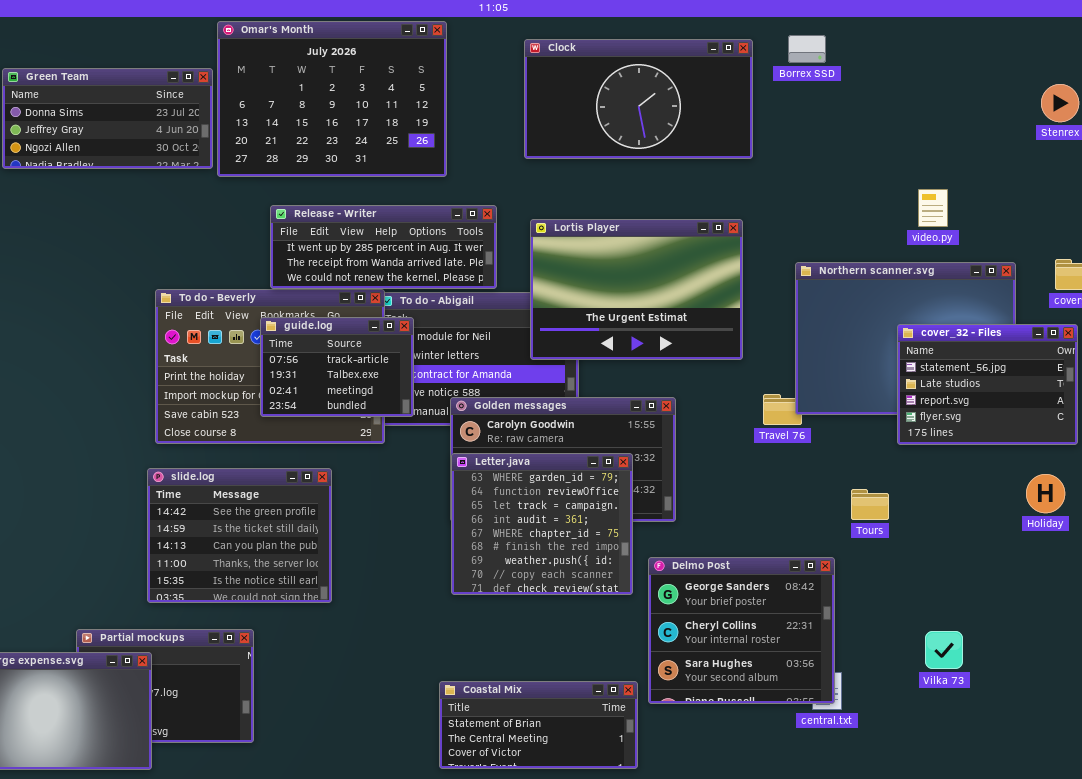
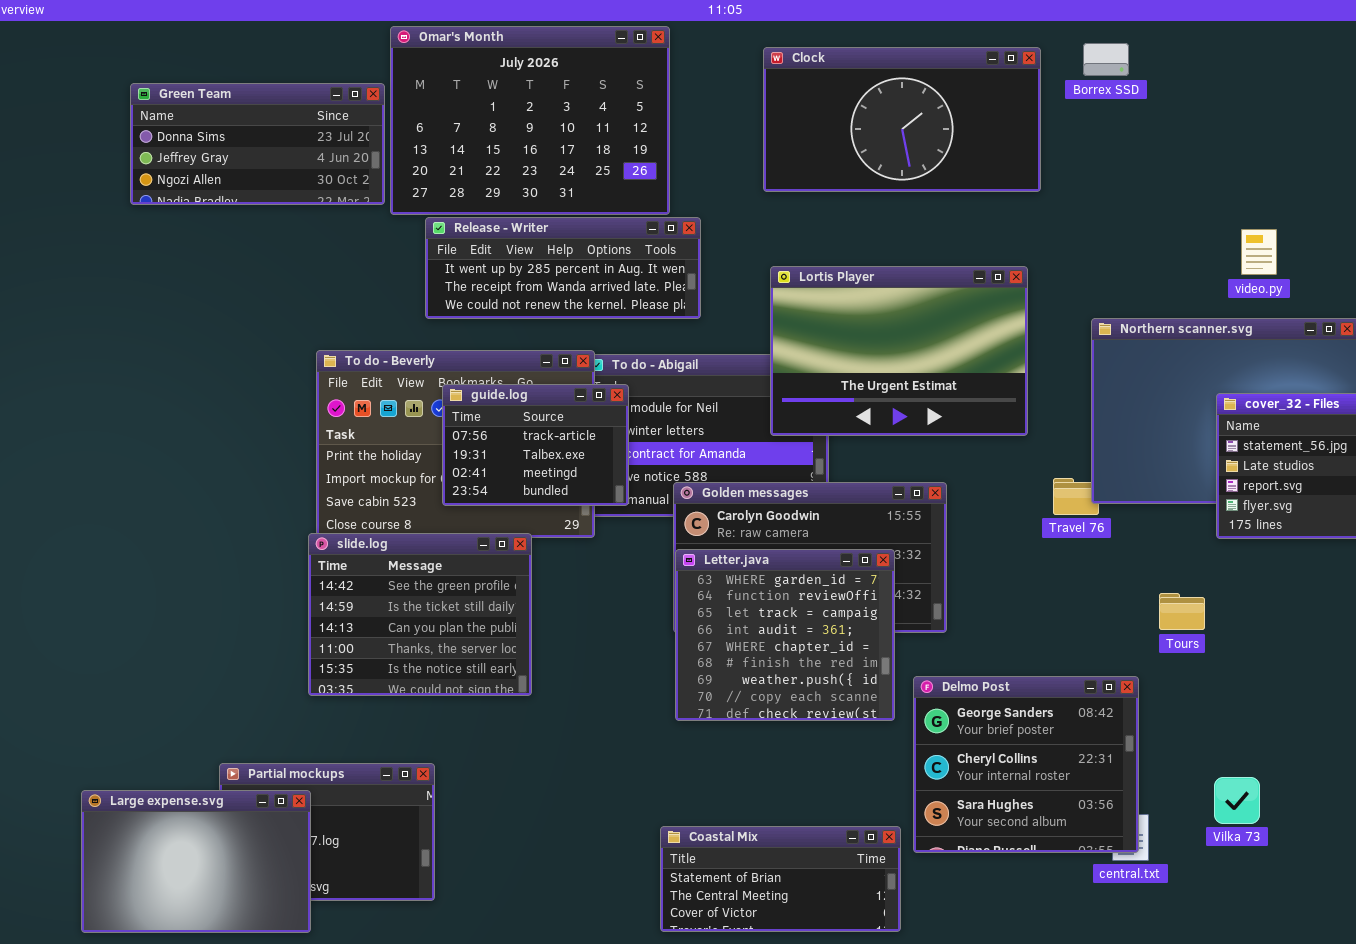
Release - Writer: [270,205,497,289] -> [425,217,701,319], moved
slide.log: [147,468,332,603] -> [308,533,532,696], moved
Vilka 73: [925,631,963,669] -> [1214,777,1260,824], moved

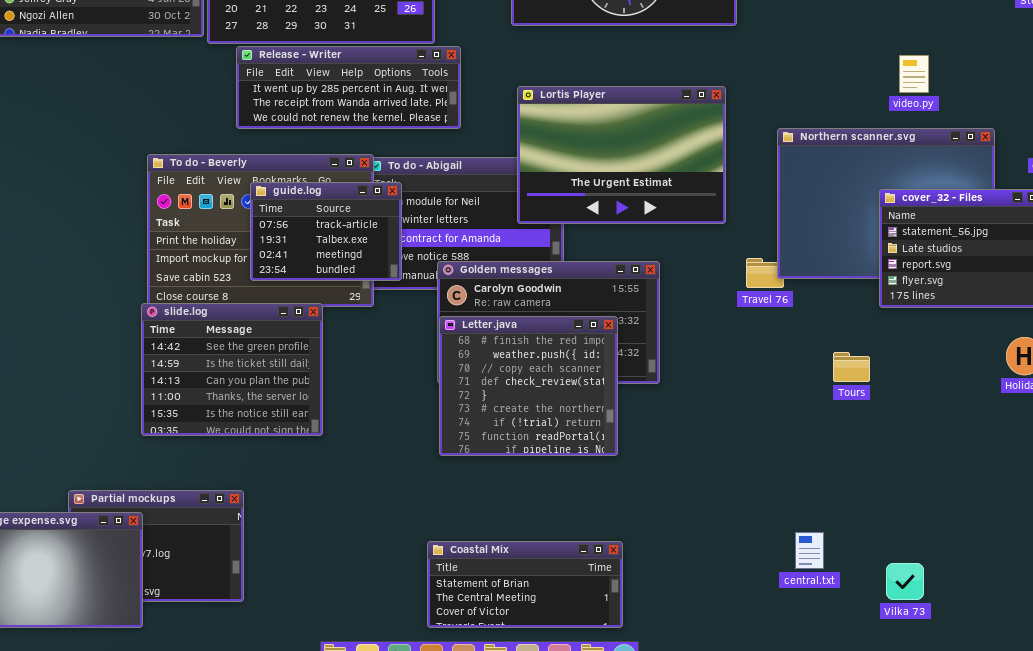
Letter.java: [675,549,895,721] -> [439,316,618,456], scrolled down 5 rows
Delmo Post: [913,676,1139,853] -> none, closed
Vilka 73: [1214,777,1260,824] -> [886,563,924,600], moved

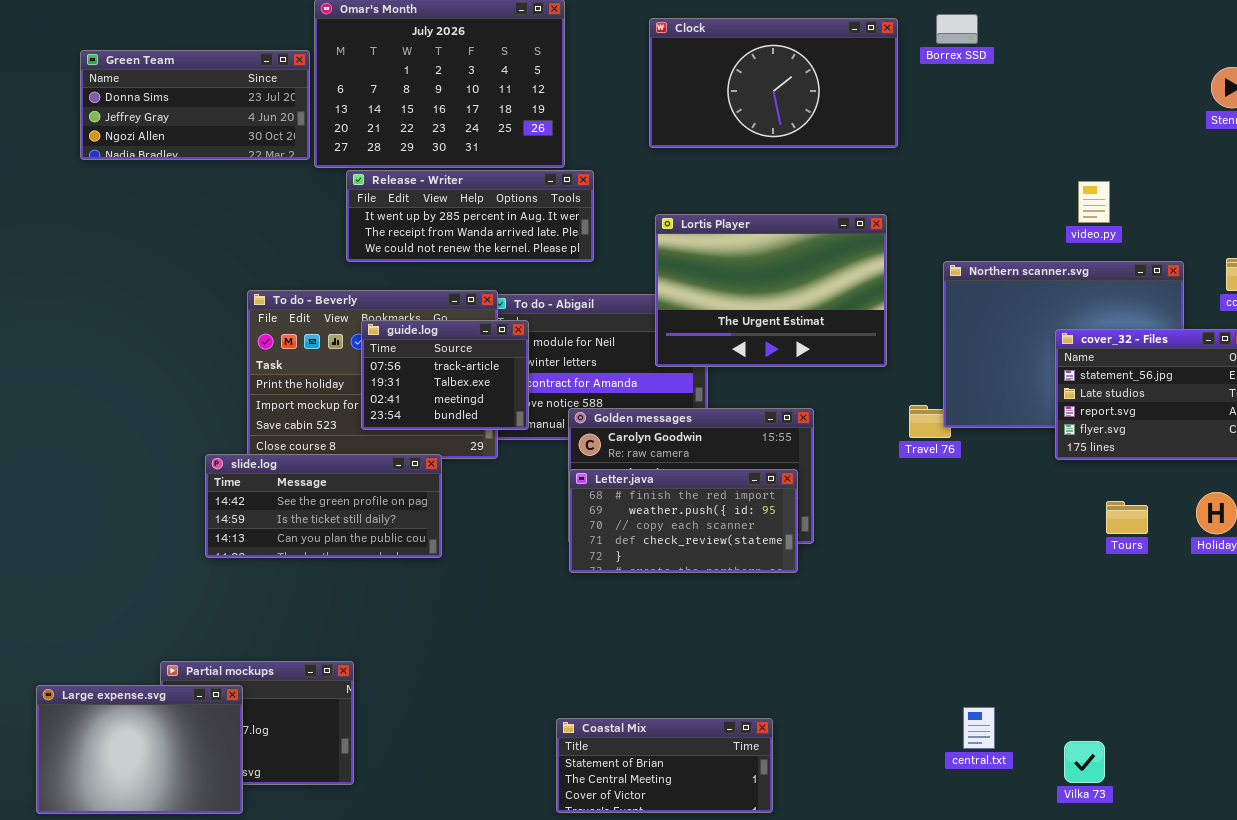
slide.log: [141,303,323,436] -> [205,454,442,558], resized
Letter.java: [439,316,618,456] -> [569,469,798,573], resized
Tours: [833,352,870,382] -> [1106,501,1148,534], moved

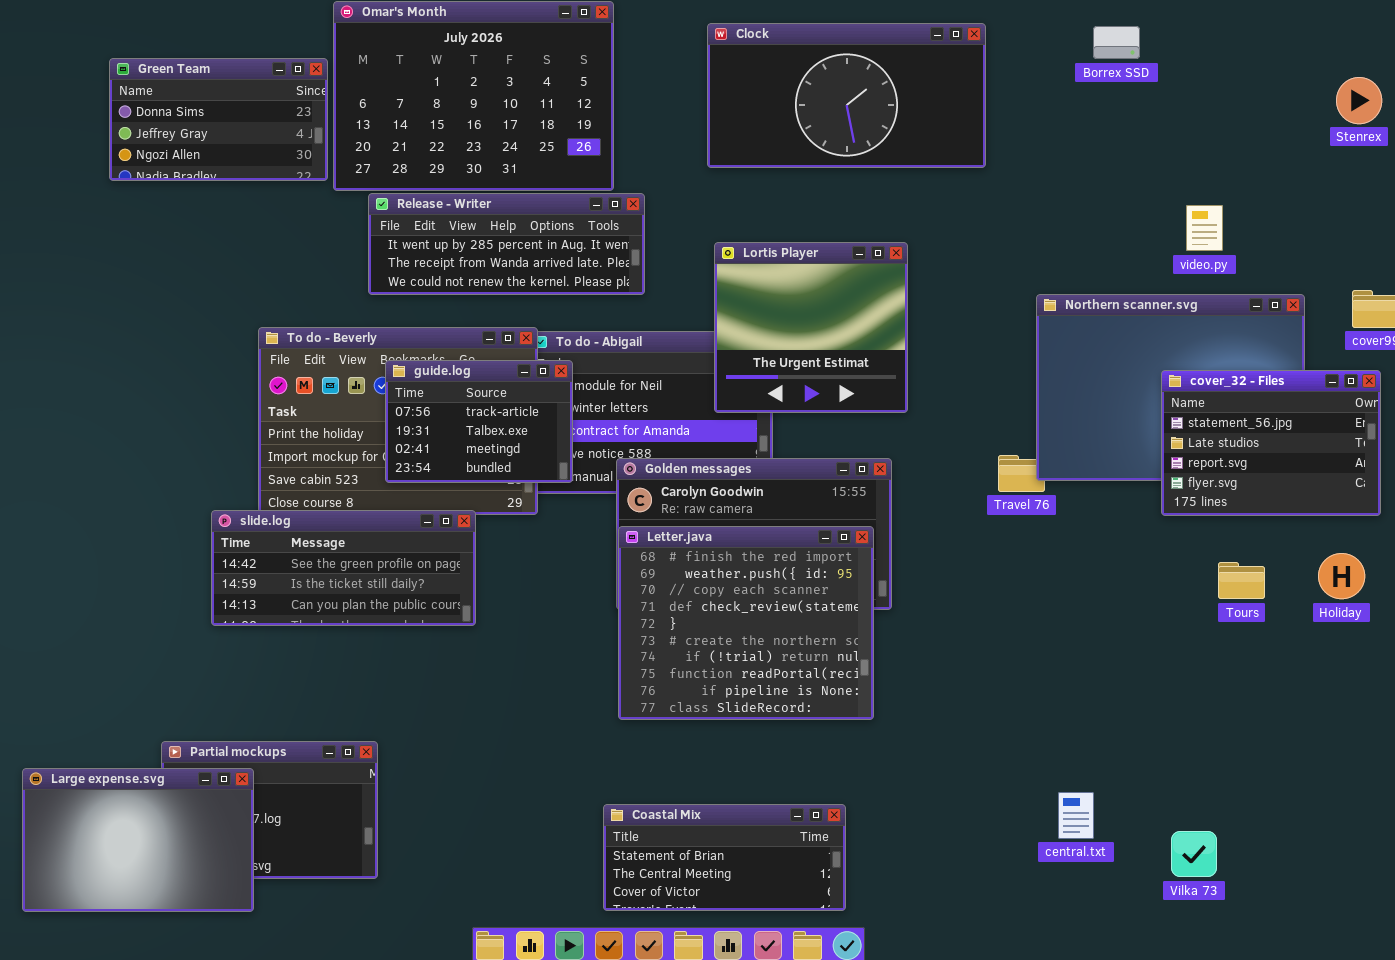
Borrex SSD: [936,14,978,44] -> [1093,26,1140,59], moved
Green Team: [80,50,310,160] -> [109,58,328,181], resized
Lortis Player: [655,214,887,367] -> [714,242,908,413], resized
Letter.java: [569,469,798,573] -> [618,526,874,720], resized

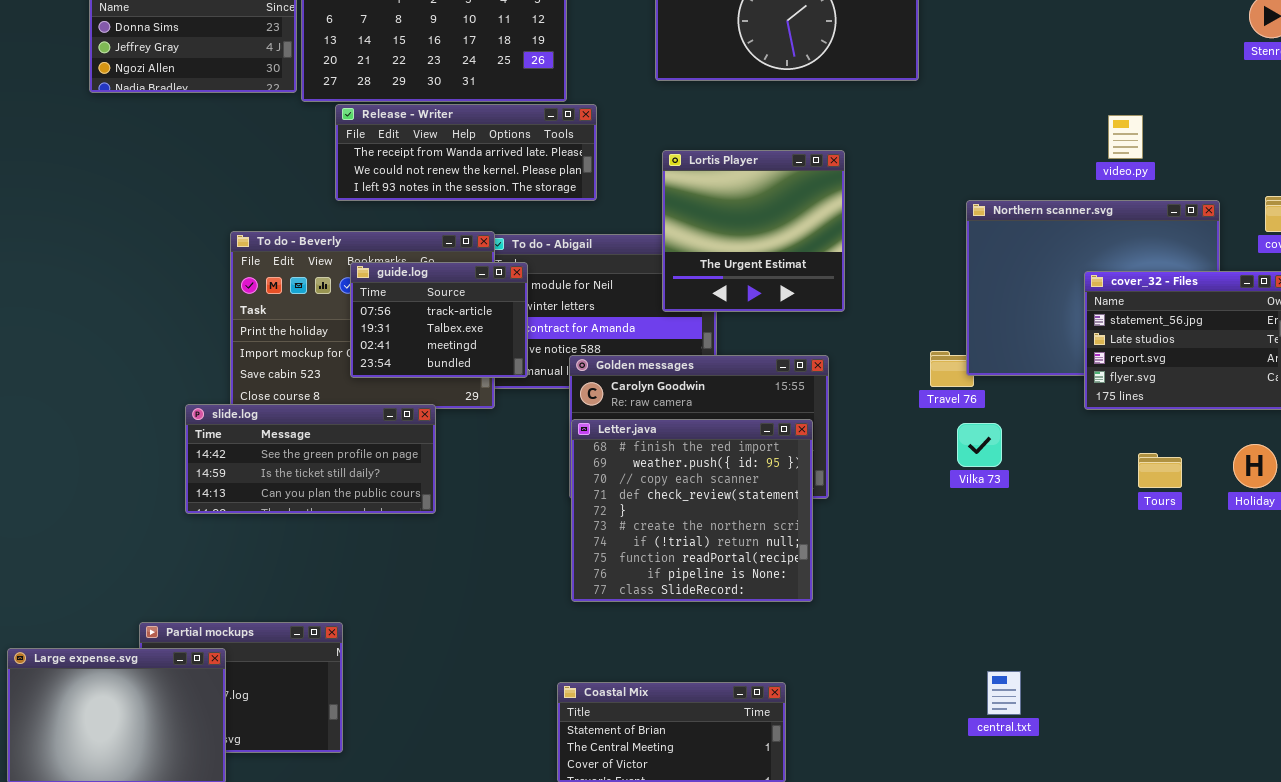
Release - Writer: [368,193,645,295] -> [335,104,597,201], scrolled down 1 row
Vilka 73: [1171,831,1217,877] -> [957,423,1002,467], moved

